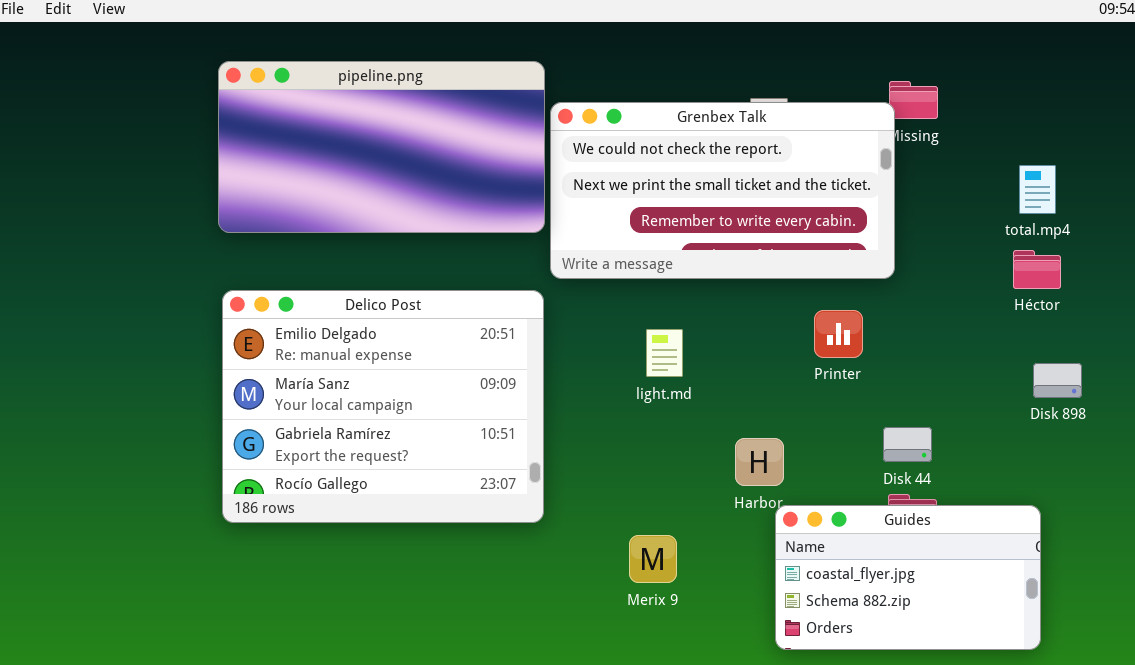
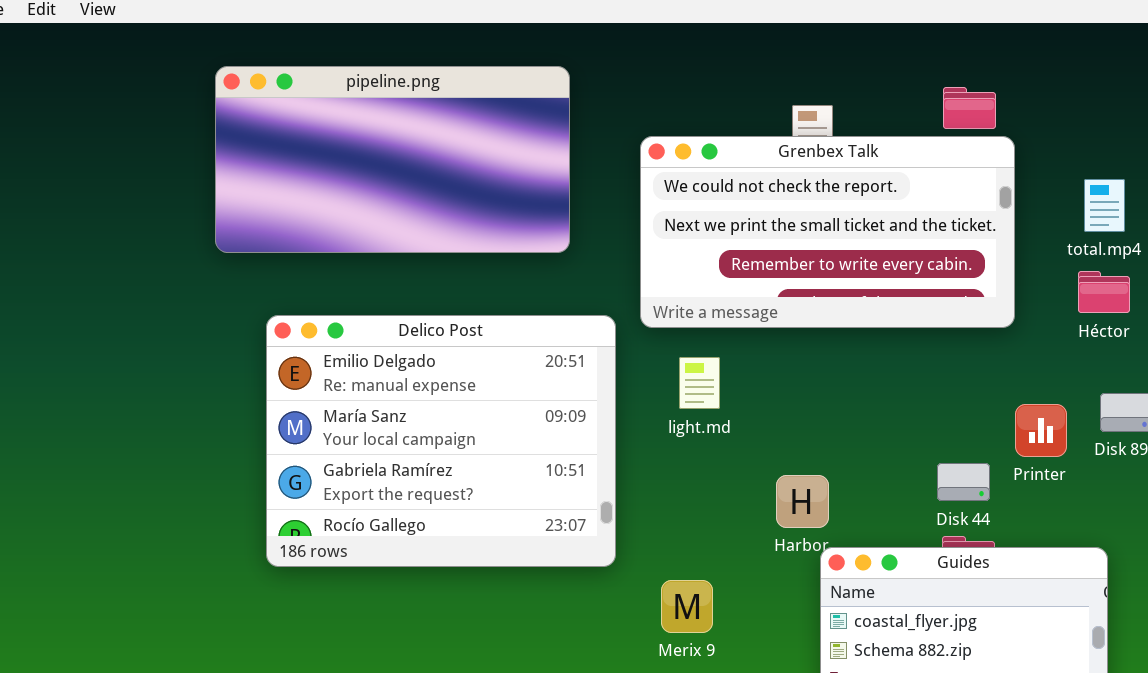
Grenbex Talk: [550,102,895,279] -> [640,136,1015,328], moved
Delico Post: [222,290,544,523] -> [266,315,616,567], moved
Printer: [814,310,863,358] -> [1015,404,1067,457], moved

